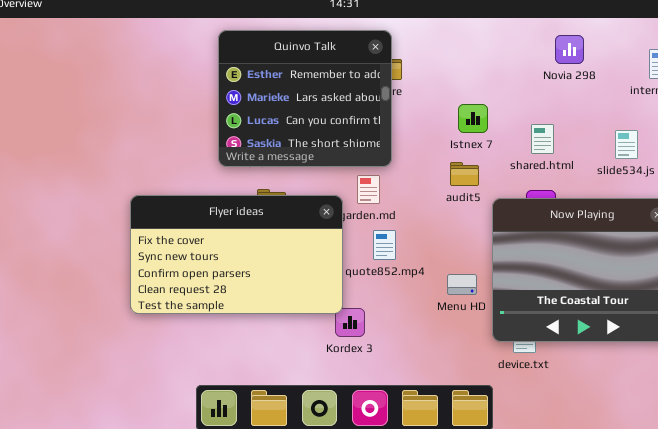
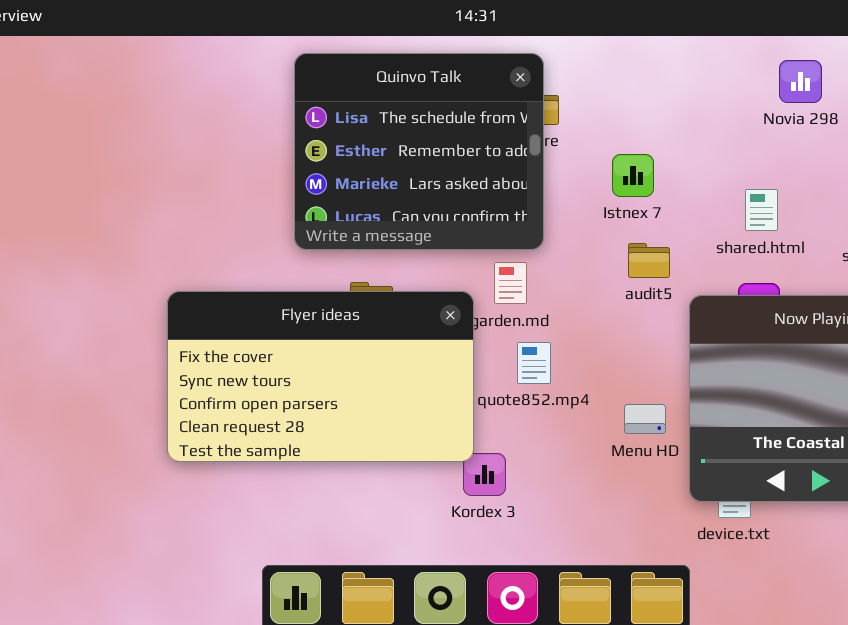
Quinvo Talk: [218,30,392,167] -> [294,53,544,250], scrolled up 1 row
Istnex 7: [458,104,488,133] -> [612,154,654,197], moved

